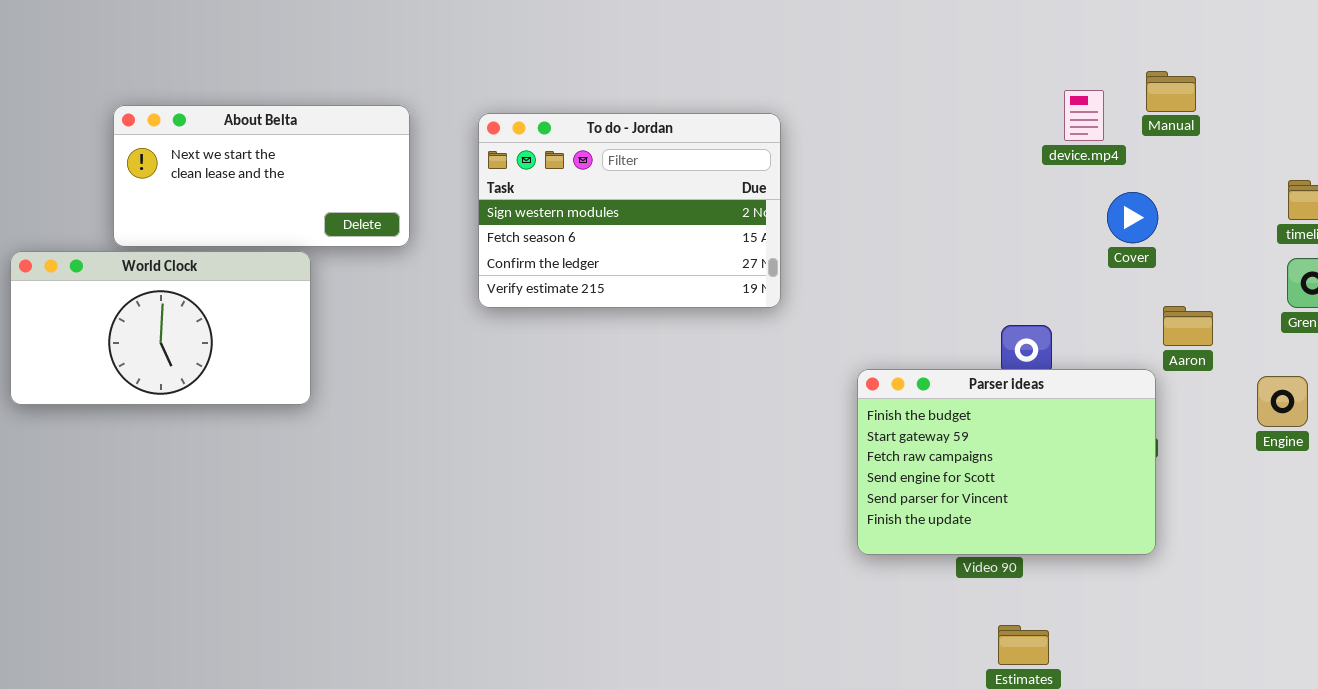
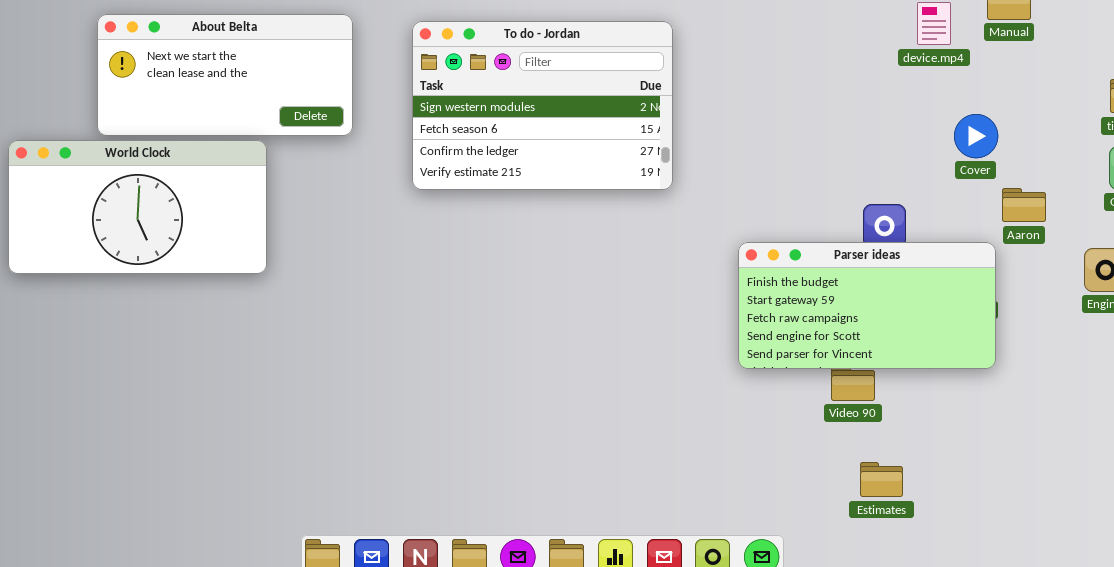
Cover: [1107,192,1158,243] -> [954,114,998,158], moved
Parser ideas: [857,369,1156,555] -> [738,242,996,369], resized

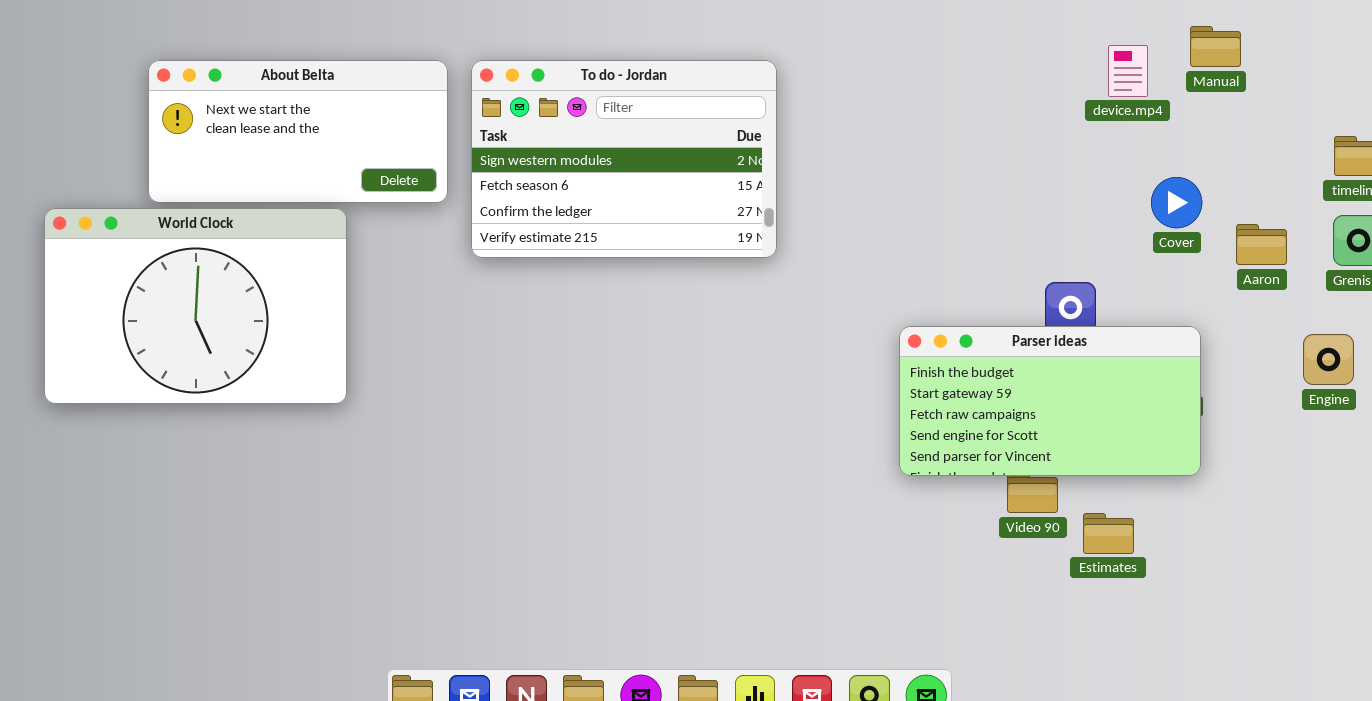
To do - Jordan: [412,21,673,190] -> [471,60,777,258], moved
World Clock: [8,140,267,274] -> [44,208,347,404], resized
Aaron: [1002,188,1046,222] -> [1236,224,1287,265], moved
Estimates: [860,462,903,497] -> [1083,513,1134,554], moved

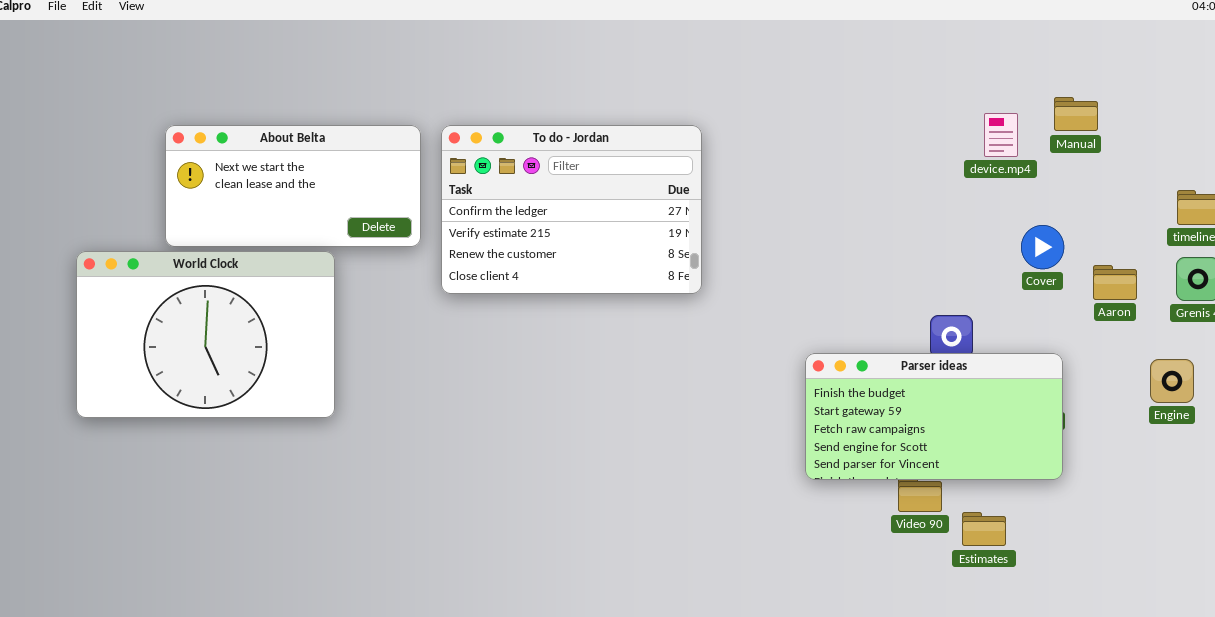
To do - Jordan: [471,60,777,258] -> [441,125,702,294], scrolled down 2 rows

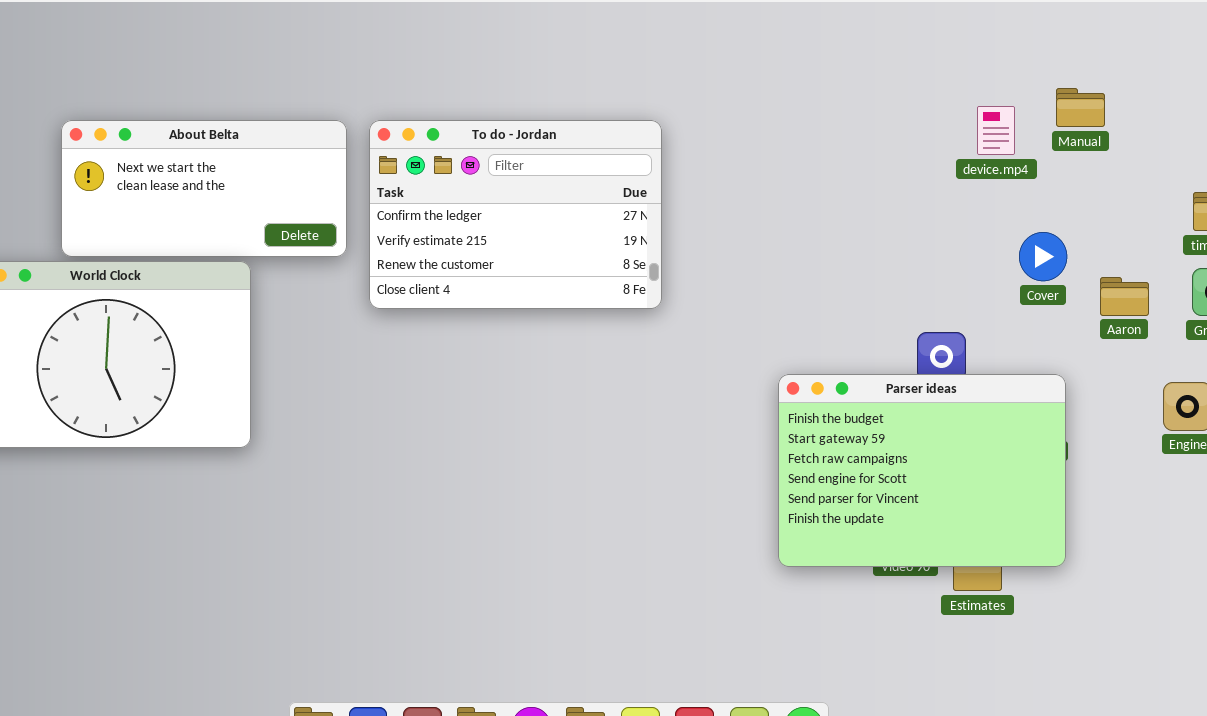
Parser ideas: [805,353,1063,480] -> [778,374,1066,567], resized

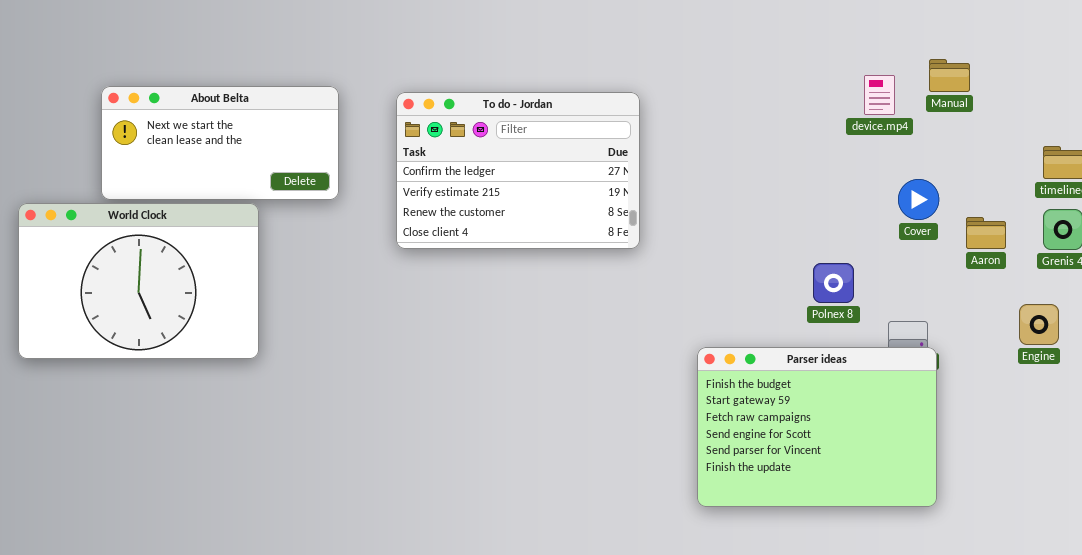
To do - Jordan: [369,120,662,309] -> [396,92,640,249], moved
Parser ideas: [778,374,1066,567] -> [697,347,937,507], moved

